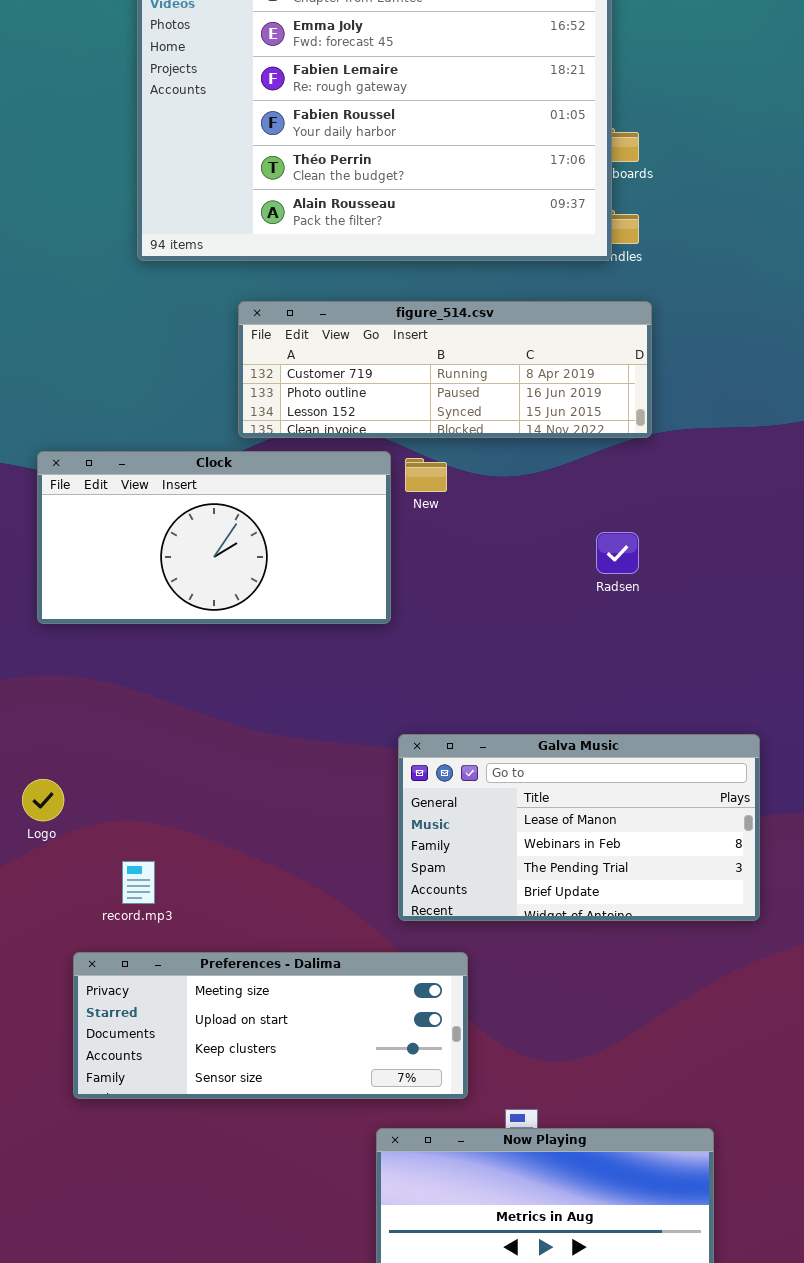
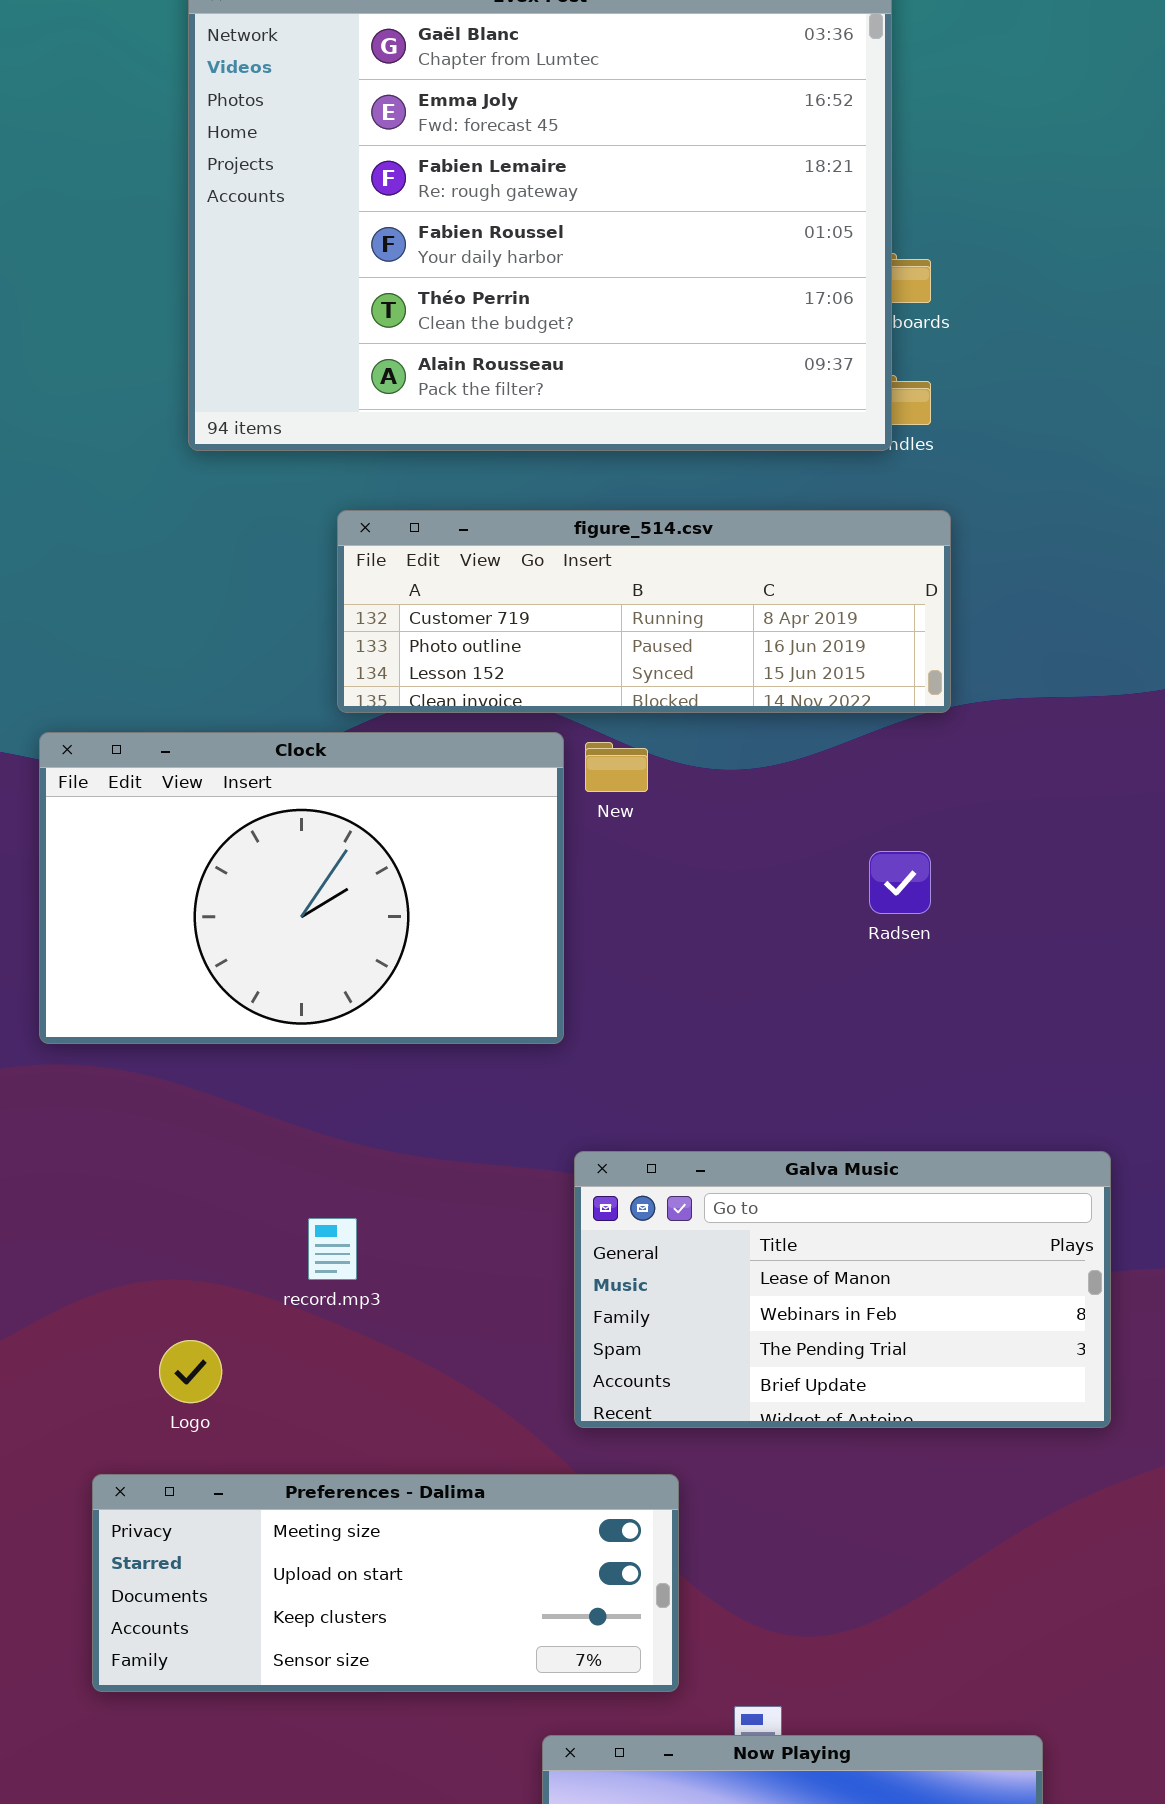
Clock: [37,451,391,624] -> [39,732,564,1044], resized
Logo: [22,779,64,821] -> [159,1340,222,1403], moved
record.mp3: [122,861,155,904] -> [308,1218,357,1280], moved

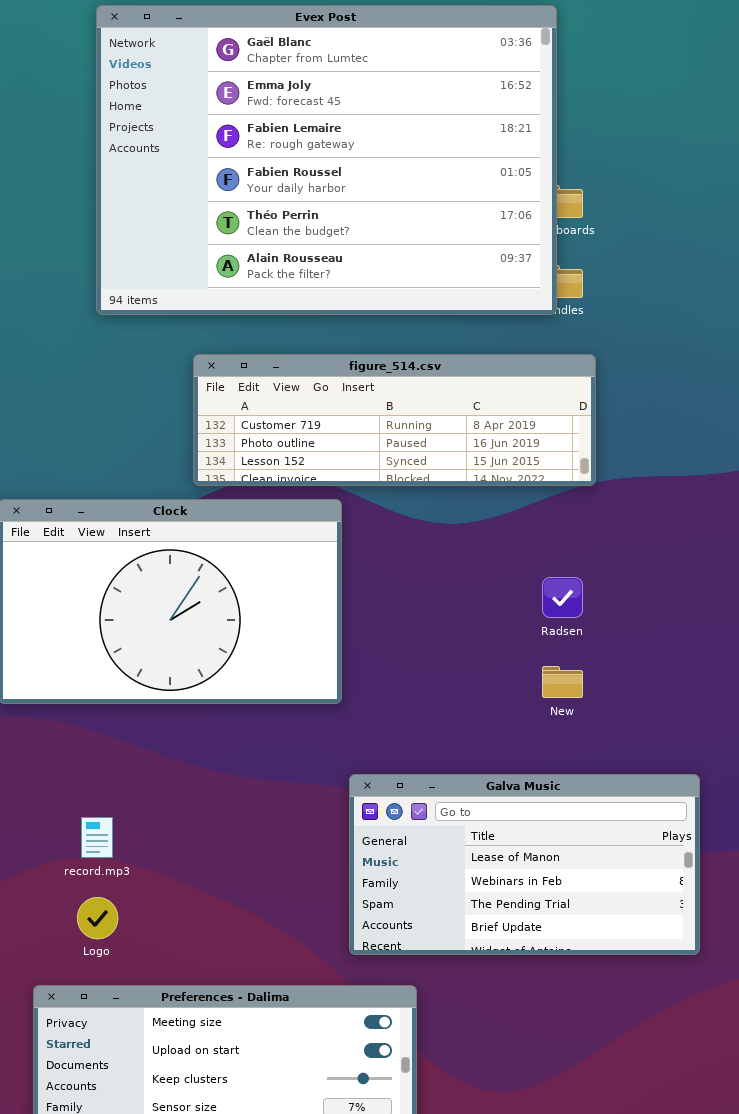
New: [585,742,648,792] -> [542,666,583,698], moved
record.mp3: [308,1218,357,1280] -> [81,817,113,858], moved

